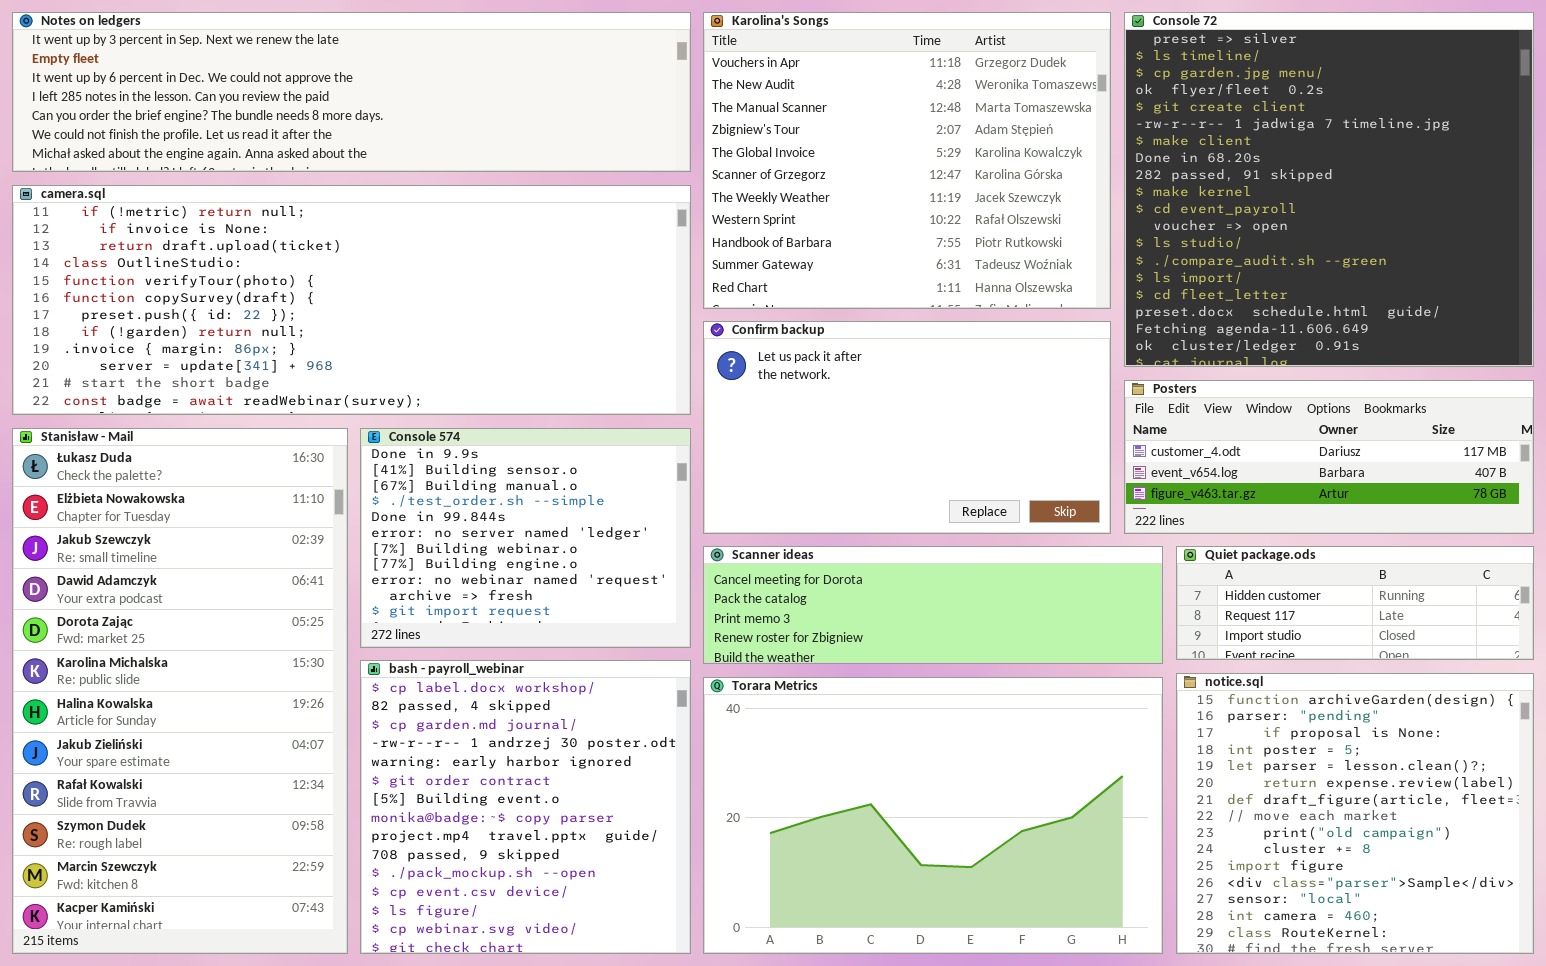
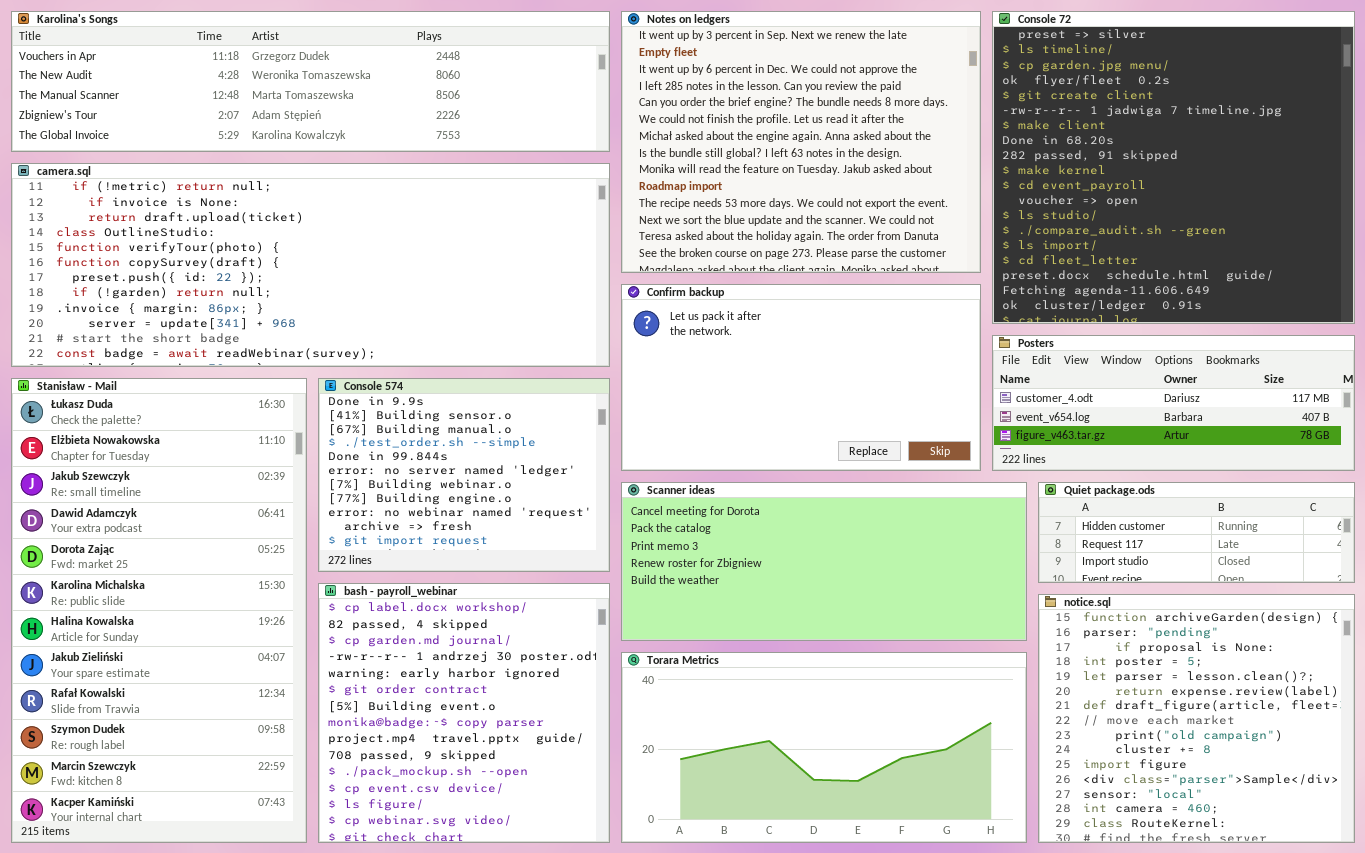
Notes on ledgers: [12,12,691,172] -> [621,11,981,273], moved, resized
Karolina's Songs: [703,12,1111,309] -> [11,11,610,152], moved, resized
Scanner ideas: [703,546,1163,664] -> [621,482,1027,641], resized
Torara Metrics: [703,677,1163,954] -> [621,652,1027,843], resized

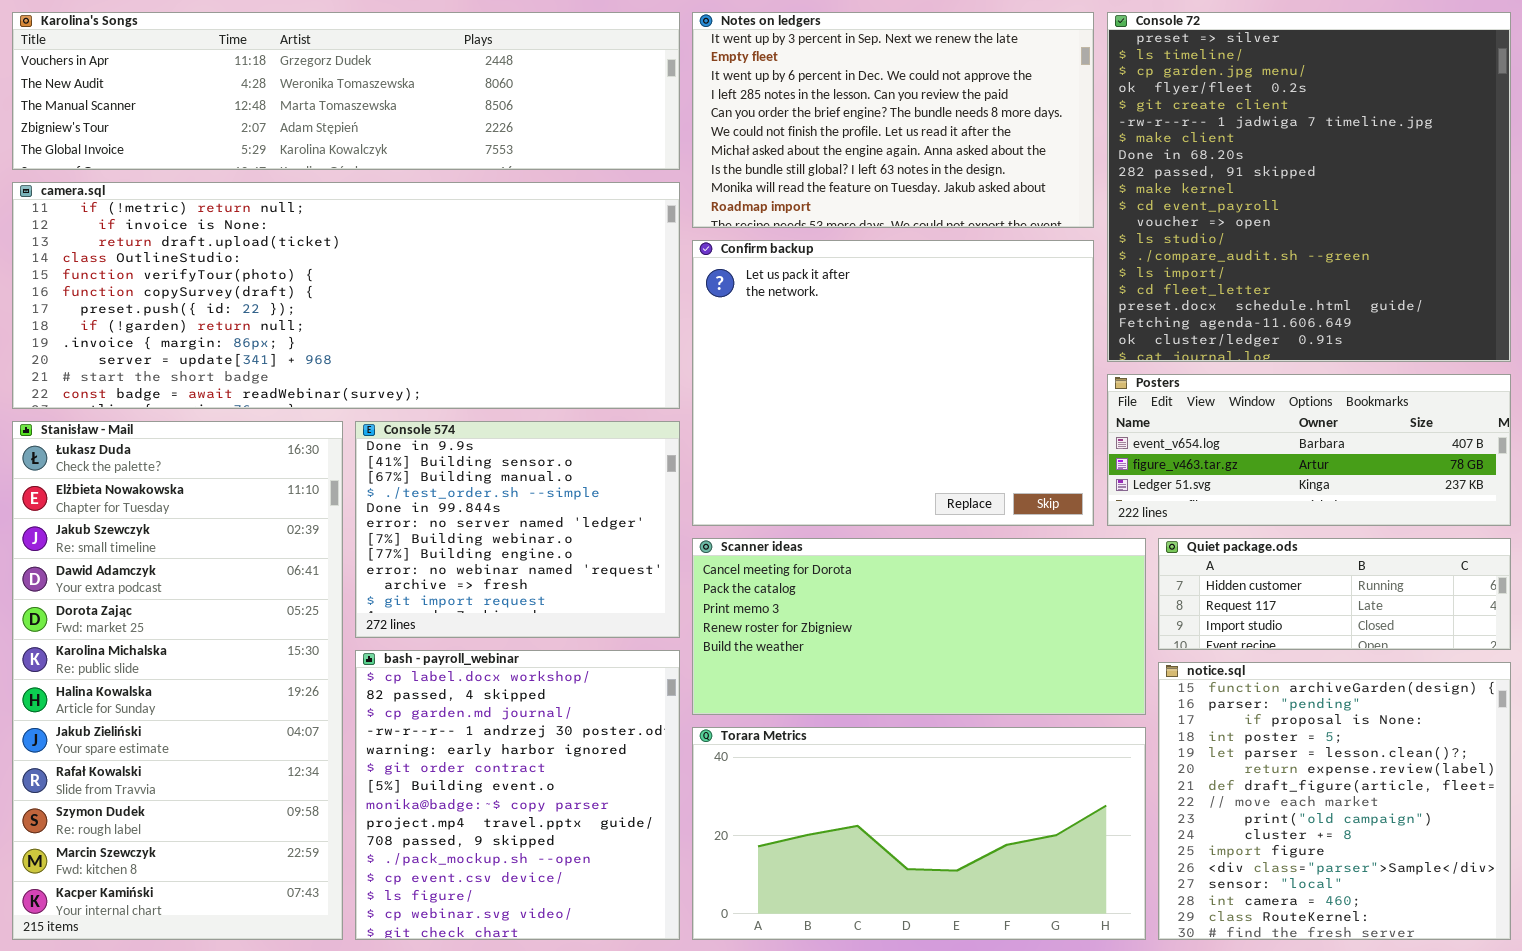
Notes on ledgers: [621,11,981,273] -> [692,12,1094,228], resized
Confirm backup: [621,284,981,471] -> [692,240,1094,526], resized
Posters: [992,335,1355,471] -> [1107,374,1511,526], scrolled down 1 row

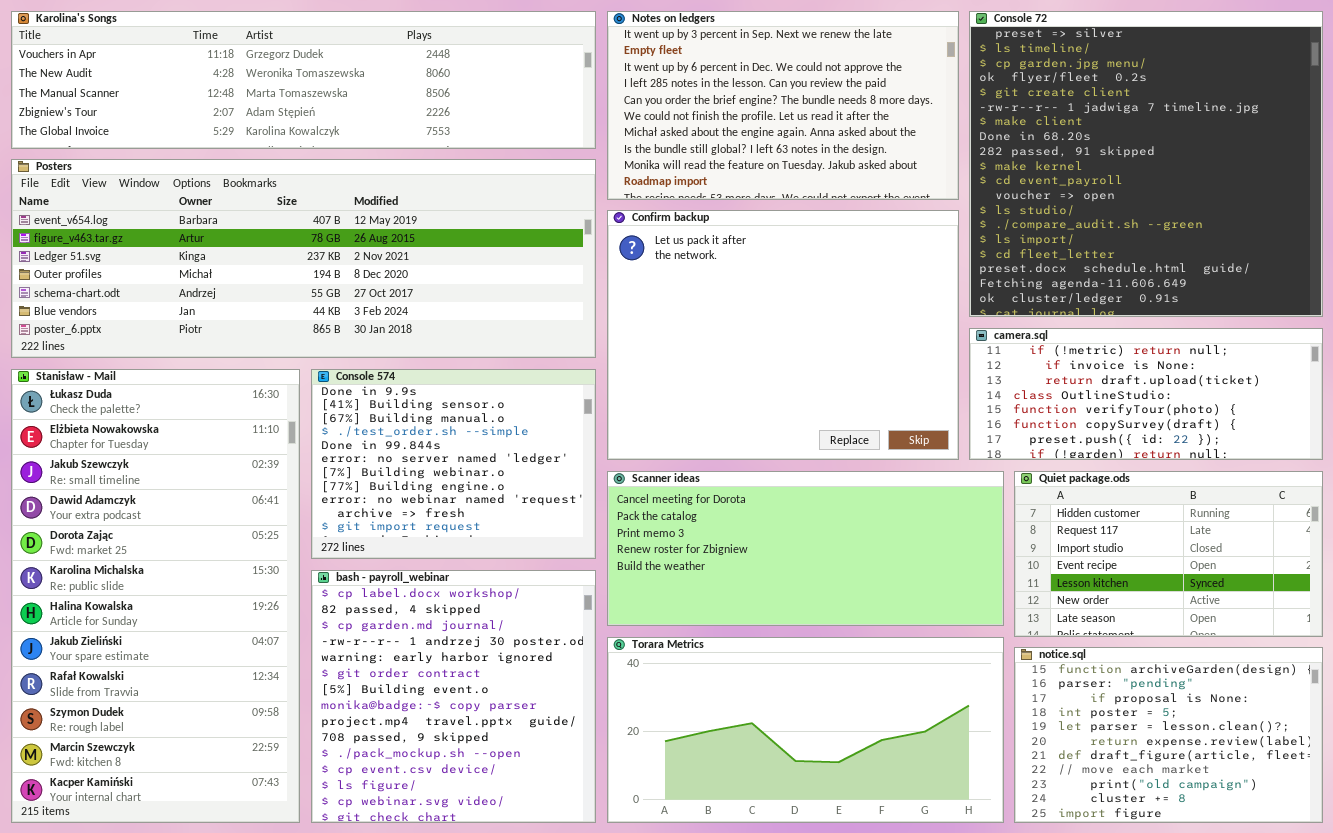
camera.sql: [12,182,680,409] -> [969,328,1323,460], moved, resized
Posters: [1107,374,1511,526] -> [11,159,596,358], moved, resized
Quiet package.ods: [1158,538,1511,650] -> [1014,471,1323,637], resized
notice.sql: [1158,662,1511,940] -> [1014,647,1323,823], resized

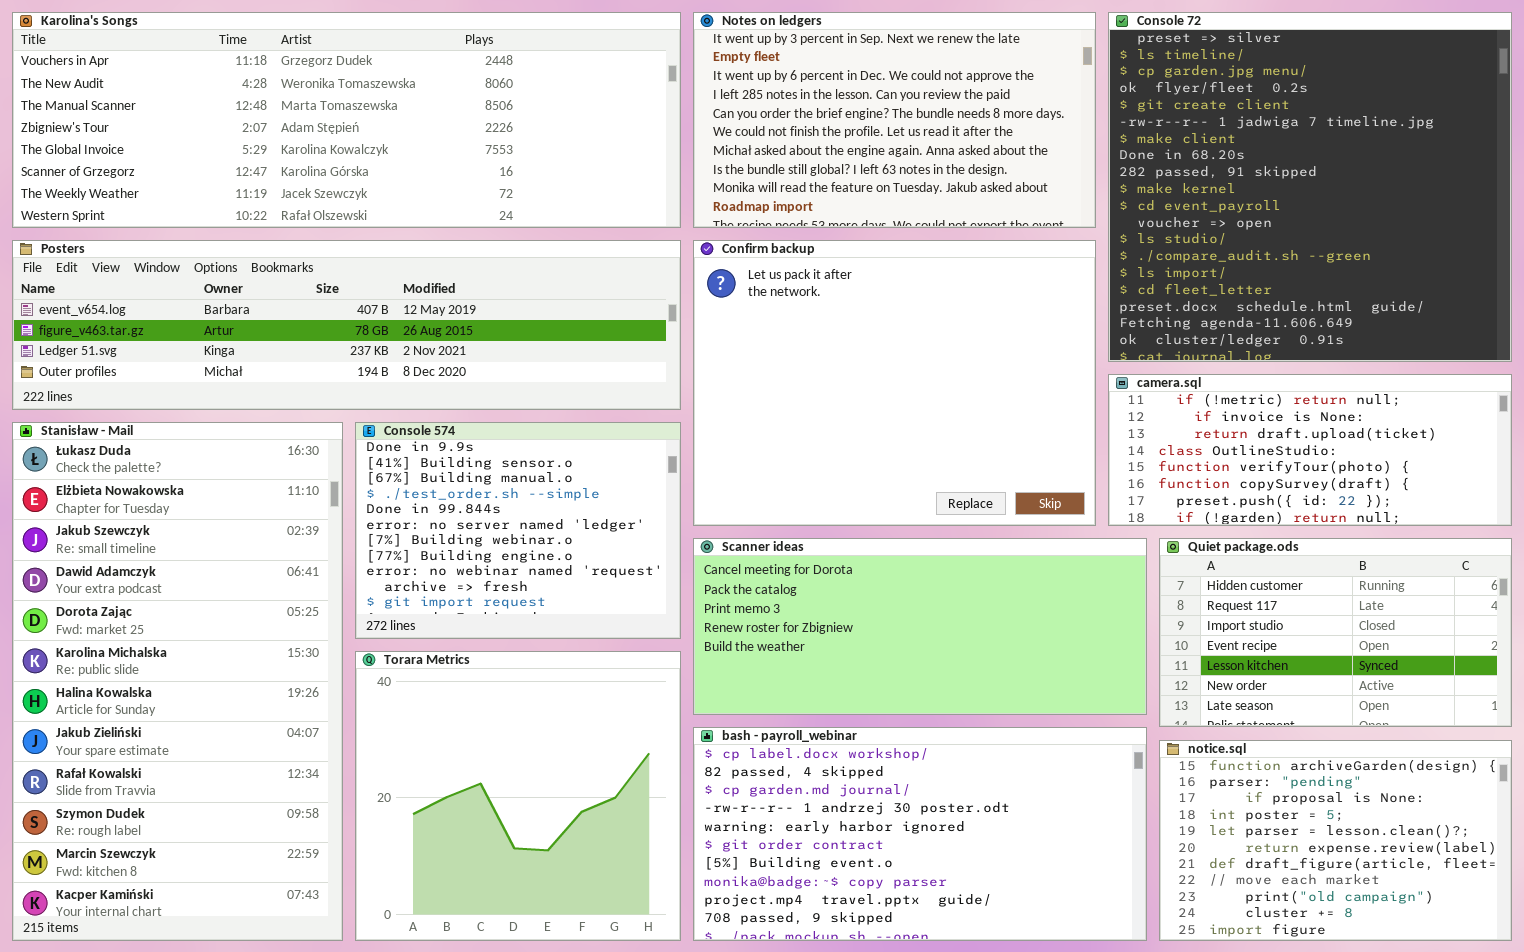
Karolina's Songs: [11,11,596,149] -> [12,12,681,228], resized
Posters: [11,159,596,358] -> [12,240,681,410], resized
bash - payroll_webinar: [311,570,596,823] -> [693,727,1147,941], moved, resized
Torara Metrics: [607,637,1004,823] -> [355,651,681,941], moved, resized

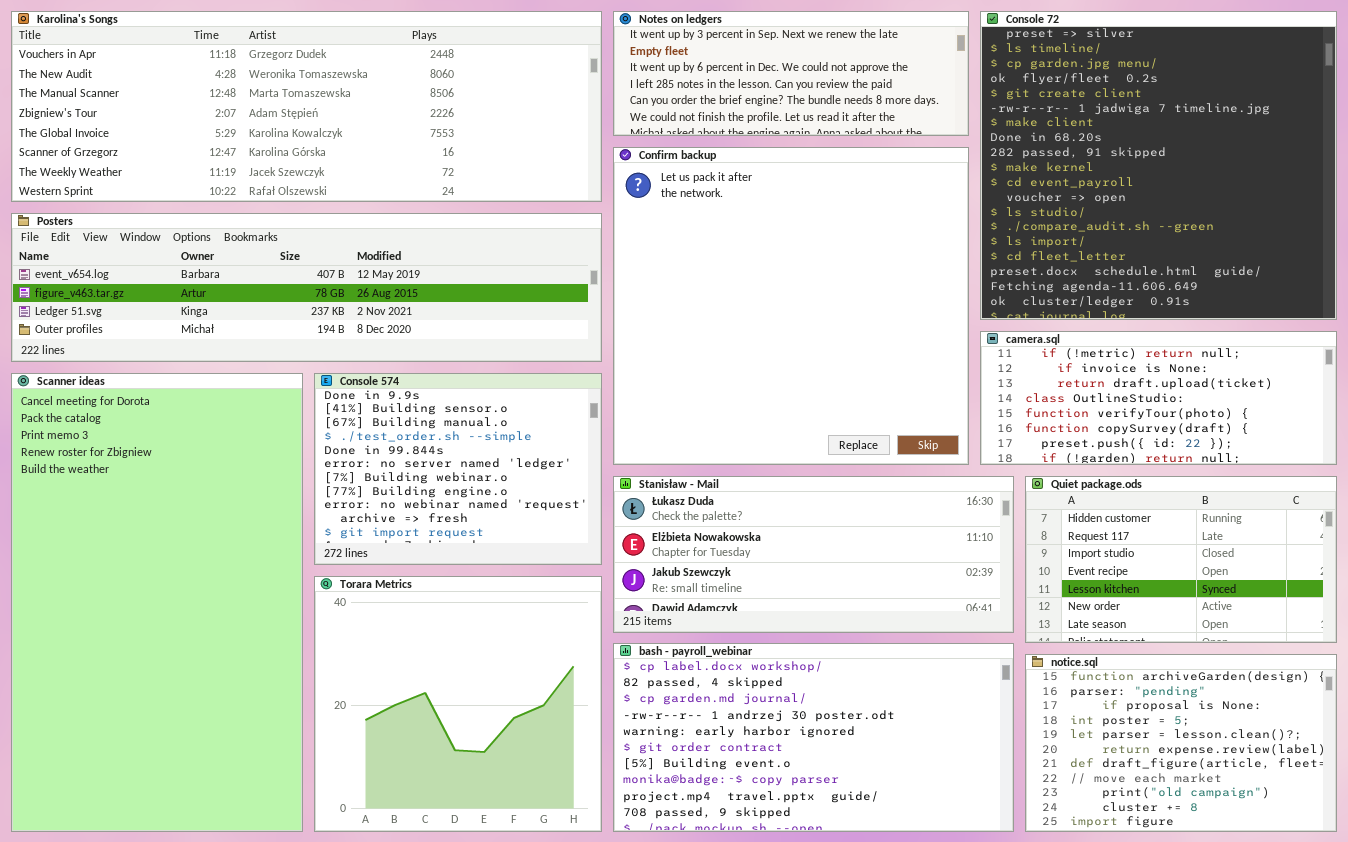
Notes on ledgers: [693,12,1096,228] -> [613,11,969,136], resized
Confirm backup: [693,240,1096,526] -> [613,147,969,465], resized
Stanisław - Mail: [12,422,343,941] -> [613,476,1014,633], moved, resized
Scanner ideas: [693,538,1147,715] -> [11,373,303,832], moved, resized

